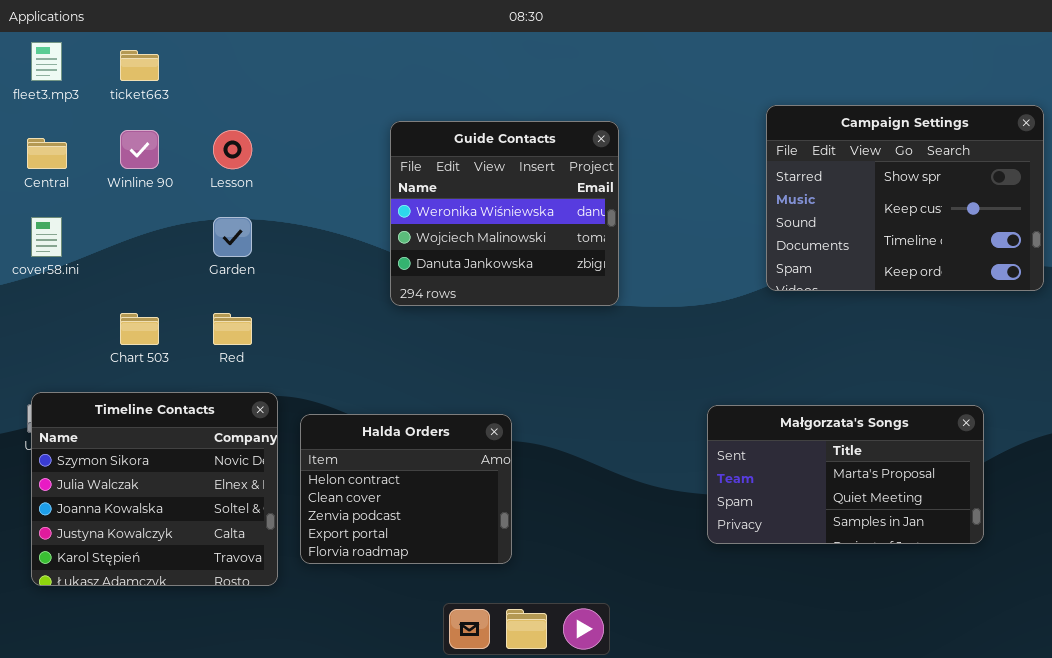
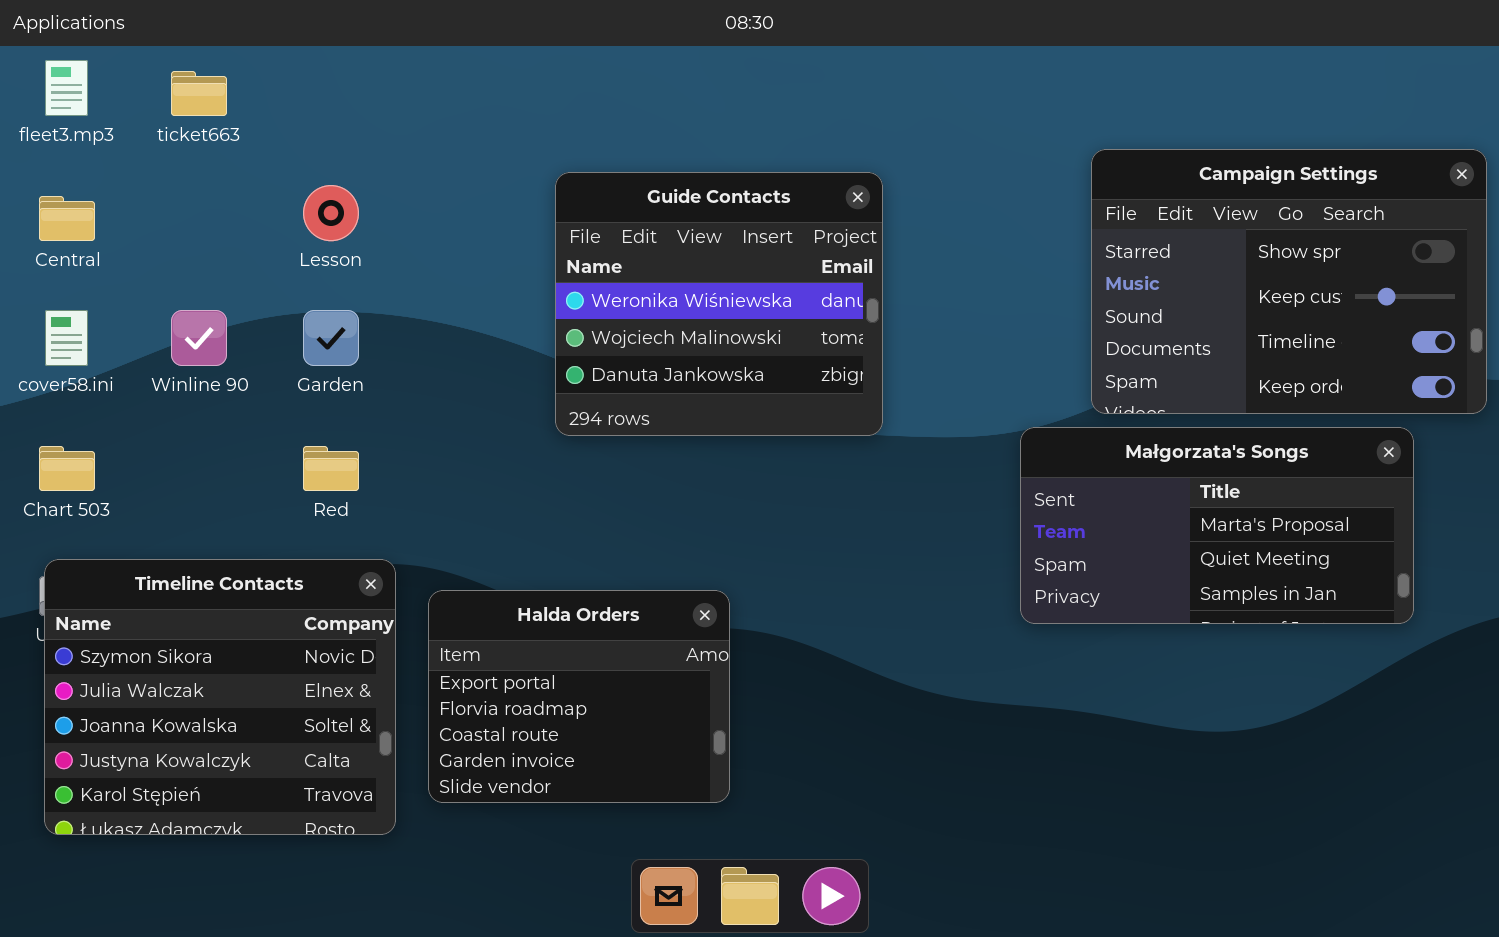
Winline 90: [120,130,159,169] -> [171,310,227,366], moved
Chart 503: [120,313,159,345] -> [39,446,95,491], moved
Małgorzata's Songs: [707,405,984,544] -> [1020,427,1414,624], moved
Halda Orders: [300,414,512,564] -> [428,590,730,803], scrolled down 3 rows

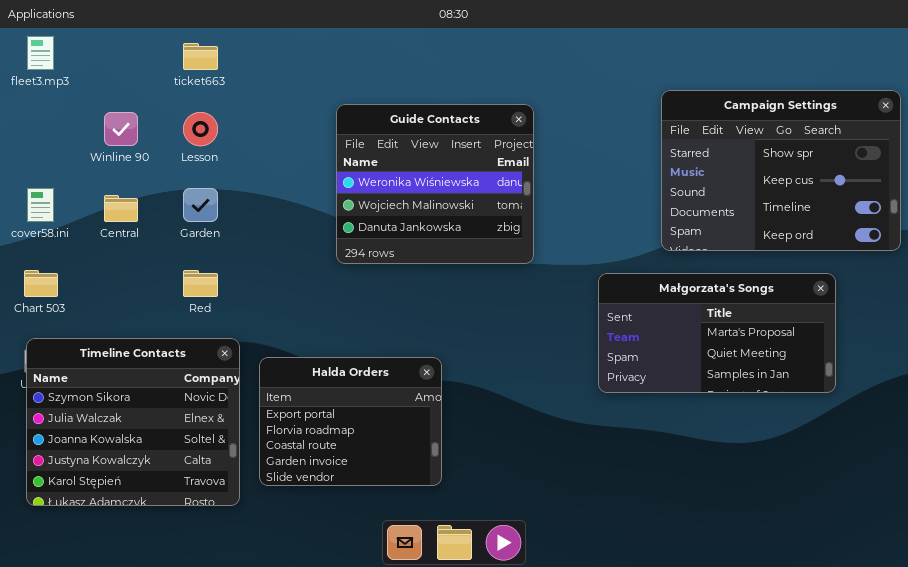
ticket663: [171,71,227,116] -> [183,43,218,70], moved
Central: [39,196,95,241] -> [104,195,138,222], moved
Winline 90: [171,310,227,366] -> [104,112,138,146], moved
Małgorzata's Songs: [1020,427,1414,624] -> [598,273,836,393], moved

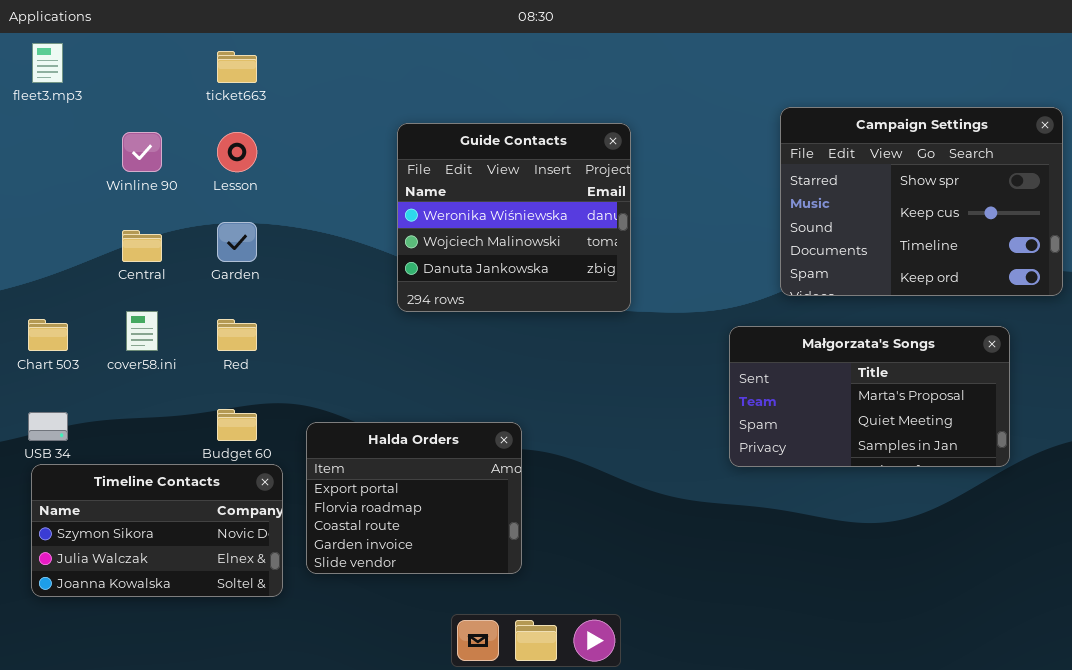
cover58.ini: [27,188,54,222] -> [126,311,158,351], moved
Małgorzata's Songs: [598,273,836,393] -> [729,326,1010,467], moved
Timeline Contacts: [26,338,240,506] -> [31,464,283,597], resized

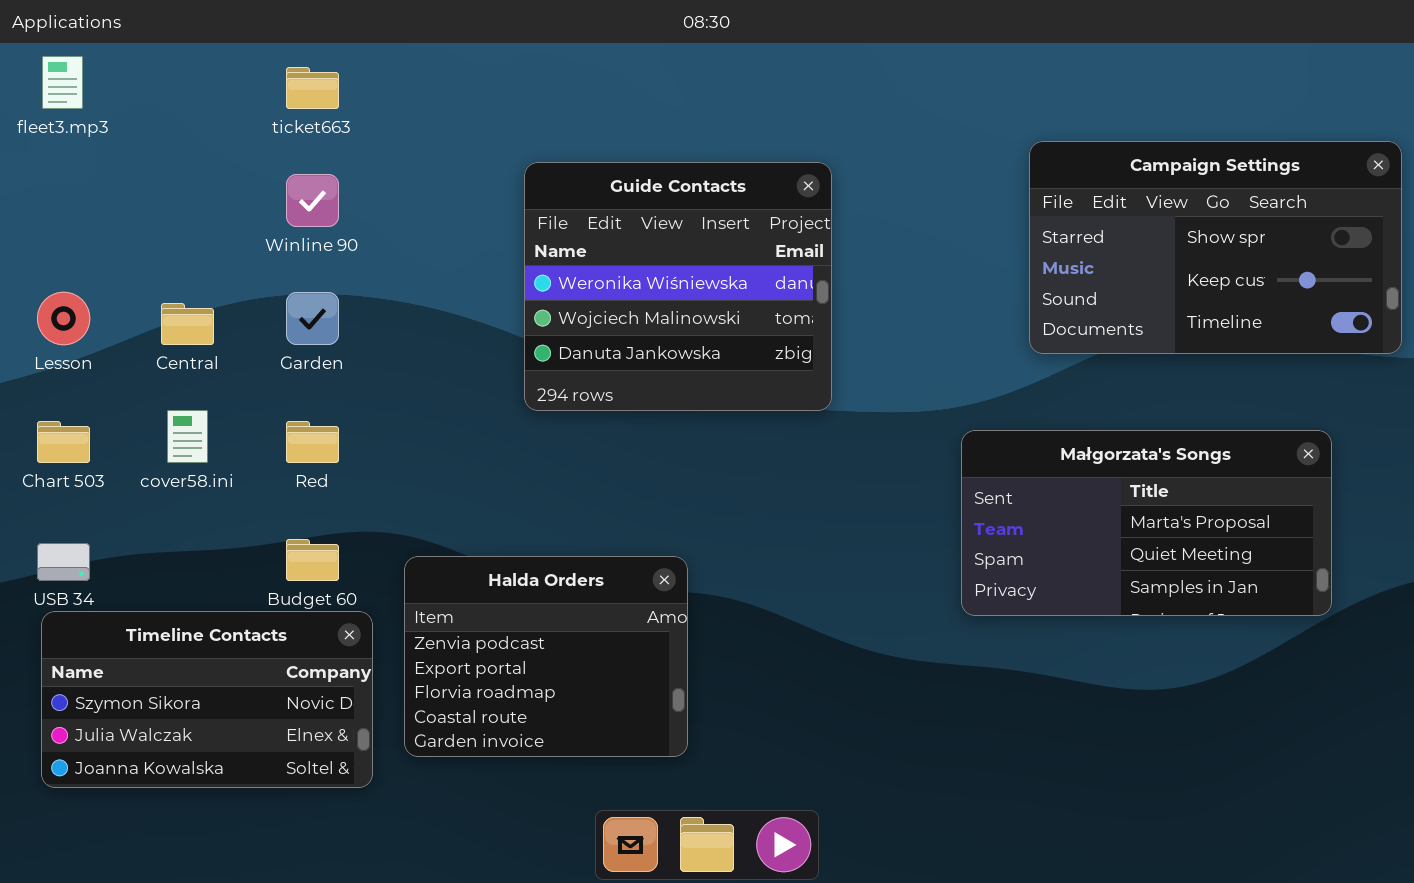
Campaign Settings: [780,107,1063,296] -> [1029,141,1402,354], resized
Winline 90: [122,132,162,172] -> [286,174,339,227], moved
Lesson: [217,132,257,172] -> [37,292,90,345], moved
Halda Orders: [306,422,522,574] -> [404,556,688,757], scrolled up 1 row

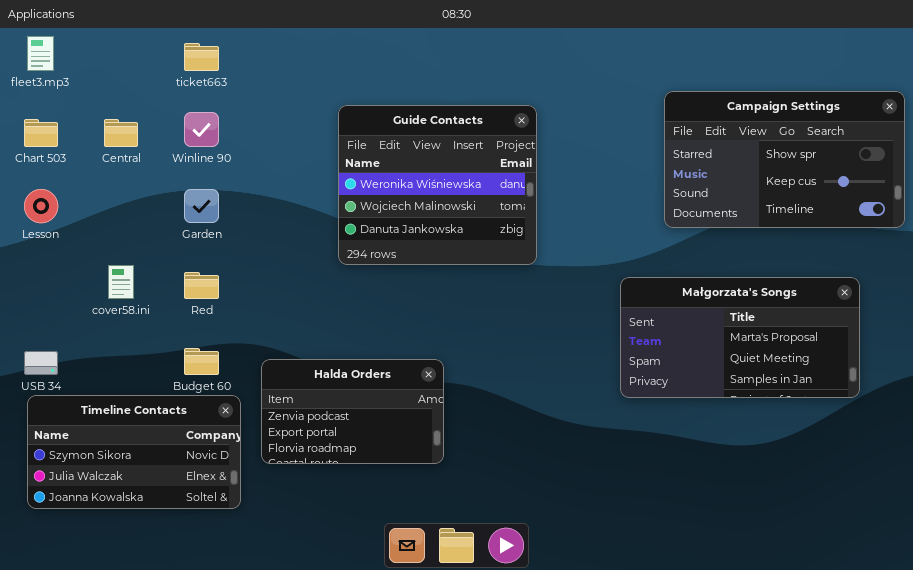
Central: [161,303,214,345] -> [104,119,138,147], moved
Chart 503: [37,421,90,463] -> [24,119,58,147], moved
Halda Orders: [404,556,688,757] -> [261,359,444,464], resized

